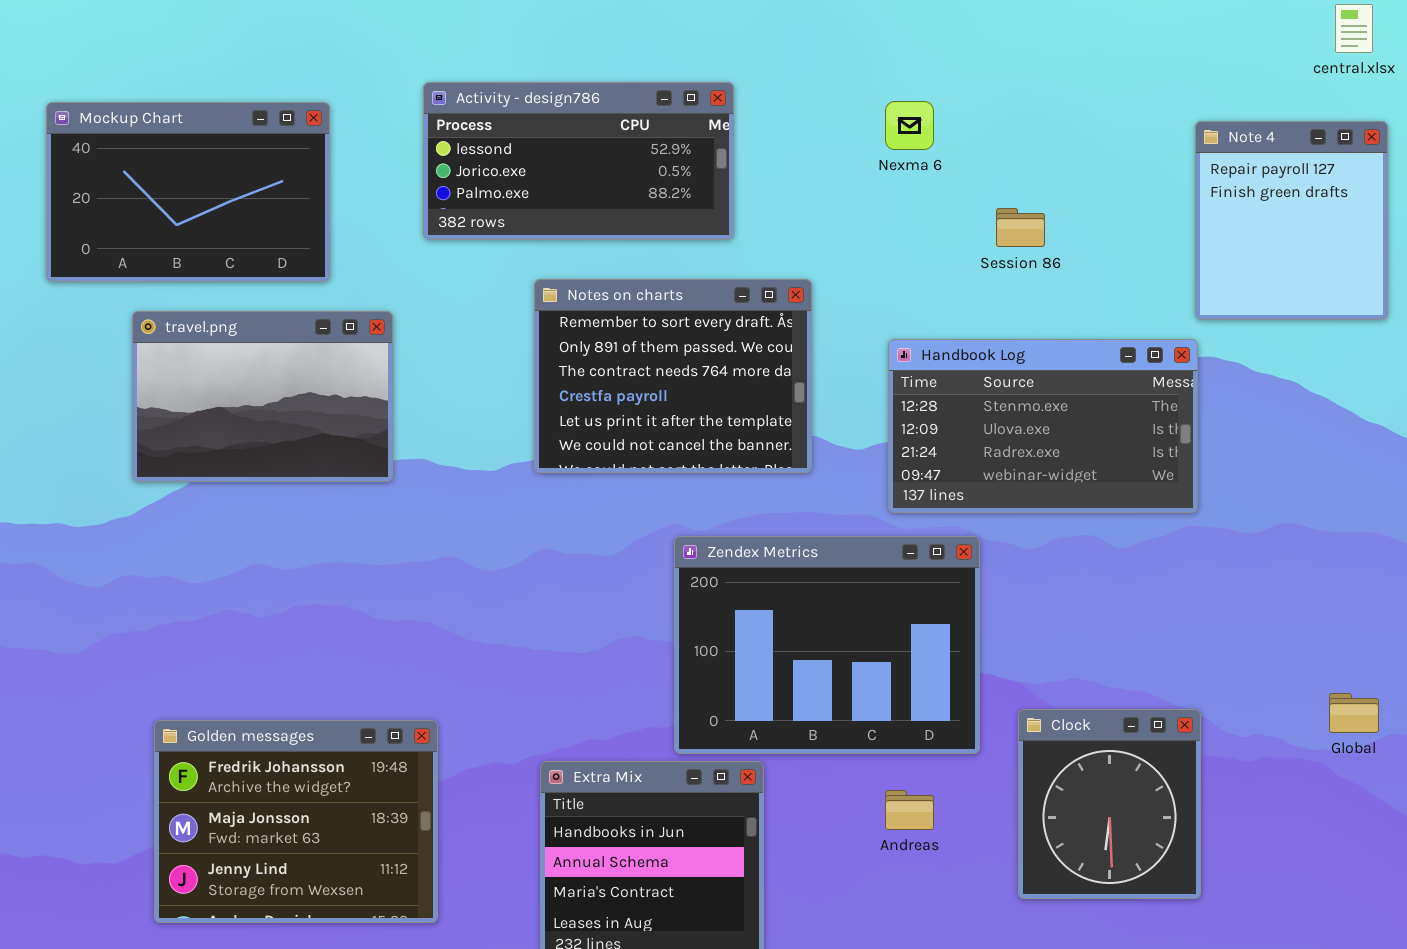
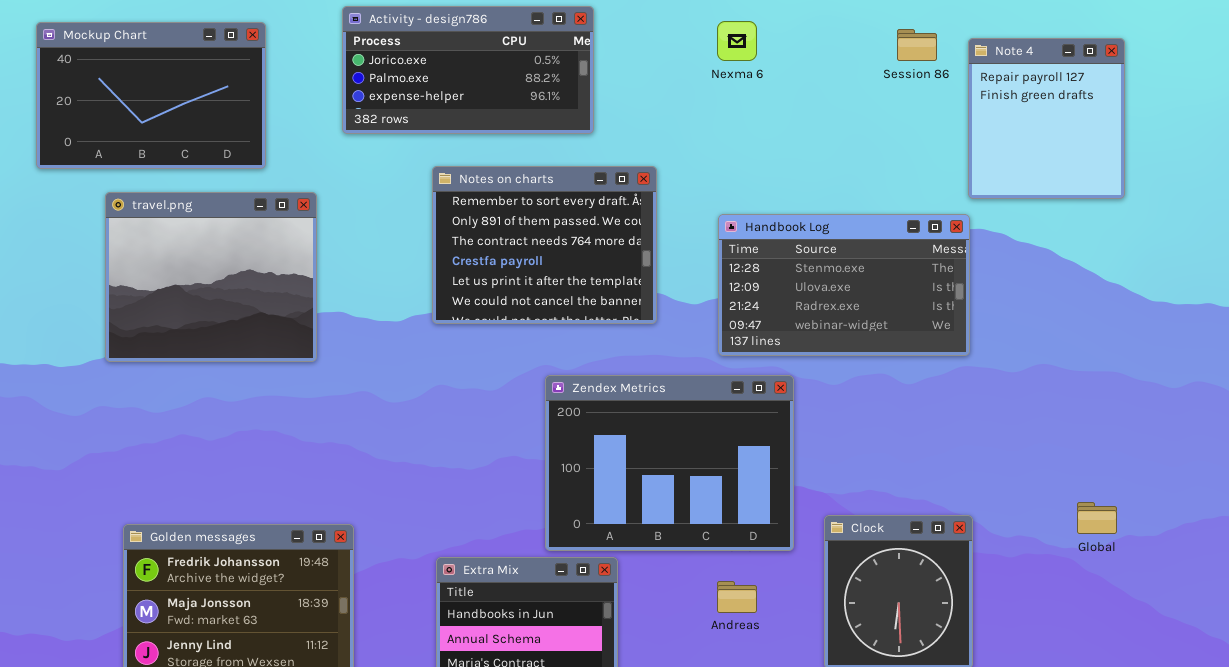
Activity - design786: [423,82,734,240] -> [342,6,594,134], scrolled down 1 row
Session 86: [996,208,1045,247] -> [897,29,937,61], moved
travel.png: [132,311,393,482] -> [105,192,317,362], resized

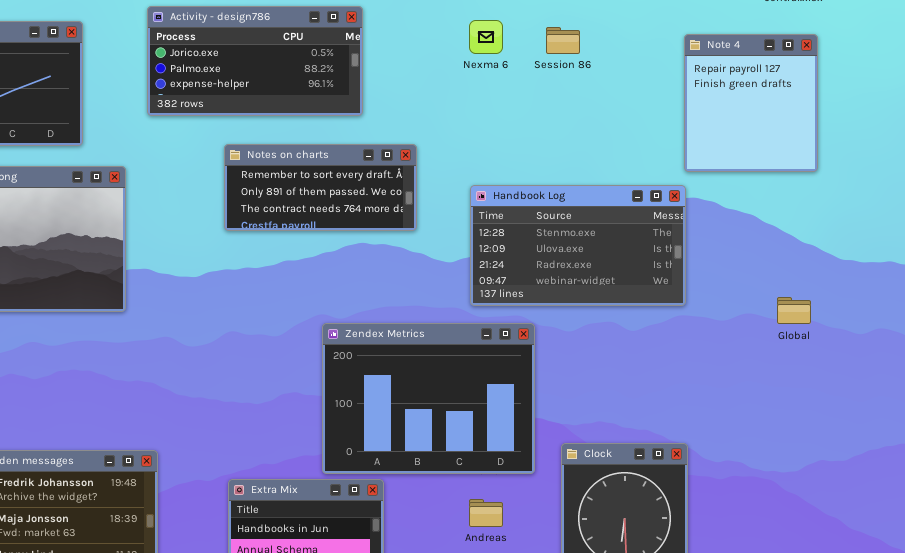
Session 86: [897,29,937,61] -> [546,27,580,54], moved
Notes on charts: [432,166,657,324] -> [224,144,417,231], resized
Global: [1077,502,1117,534] -> [777,297,811,324], moved

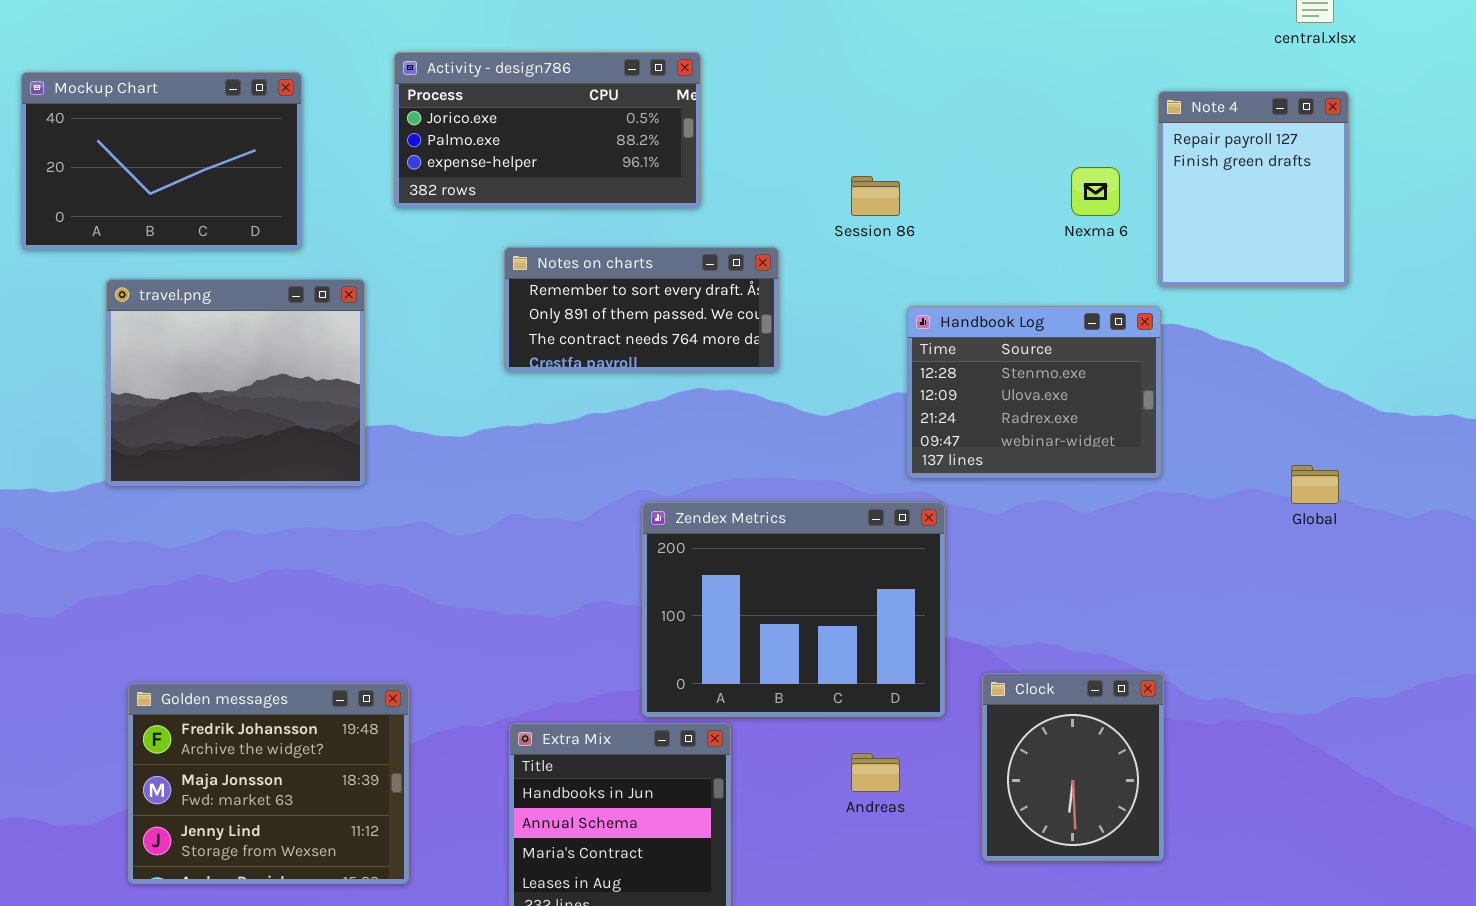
Nexma 6: [469,20,503,54] -> [1071,167,1120,216], moved
Session 86: [546,27,580,54] -> [851,176,900,216], moved
Handbook Log: [470,185,686,306] -> [907,306,1161,478], resized

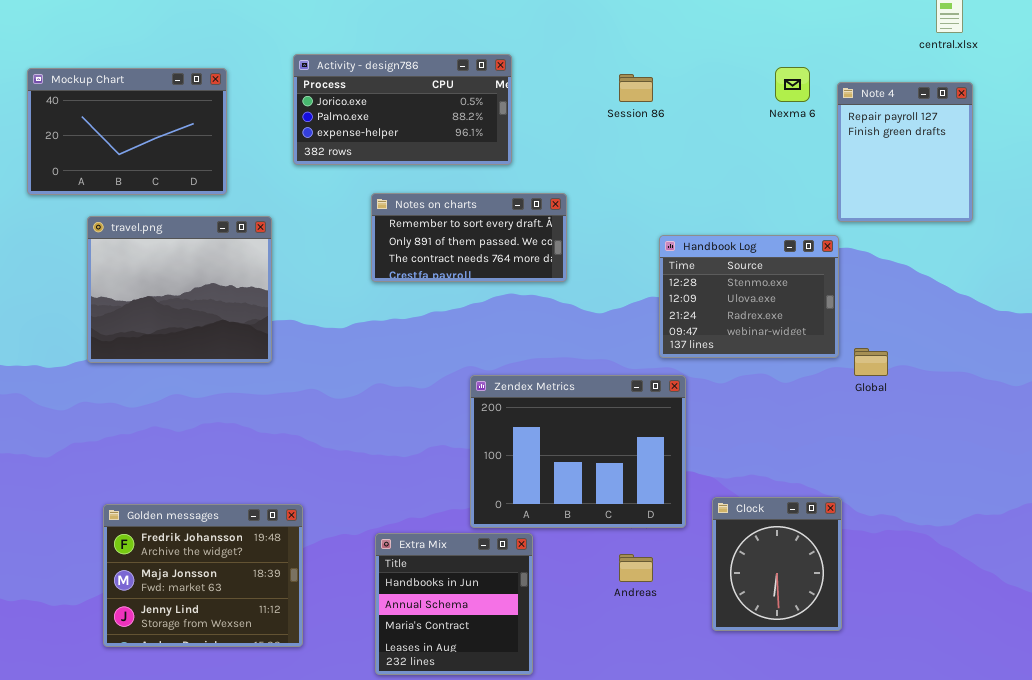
Nexma 6: [1071,167,1120,216] -> [775,67,810,102], moved
Session 86: [851,176,900,216] -> [619,74,653,102], moved
Global: [1291,465,1339,504] -> [854,348,888,376], moved

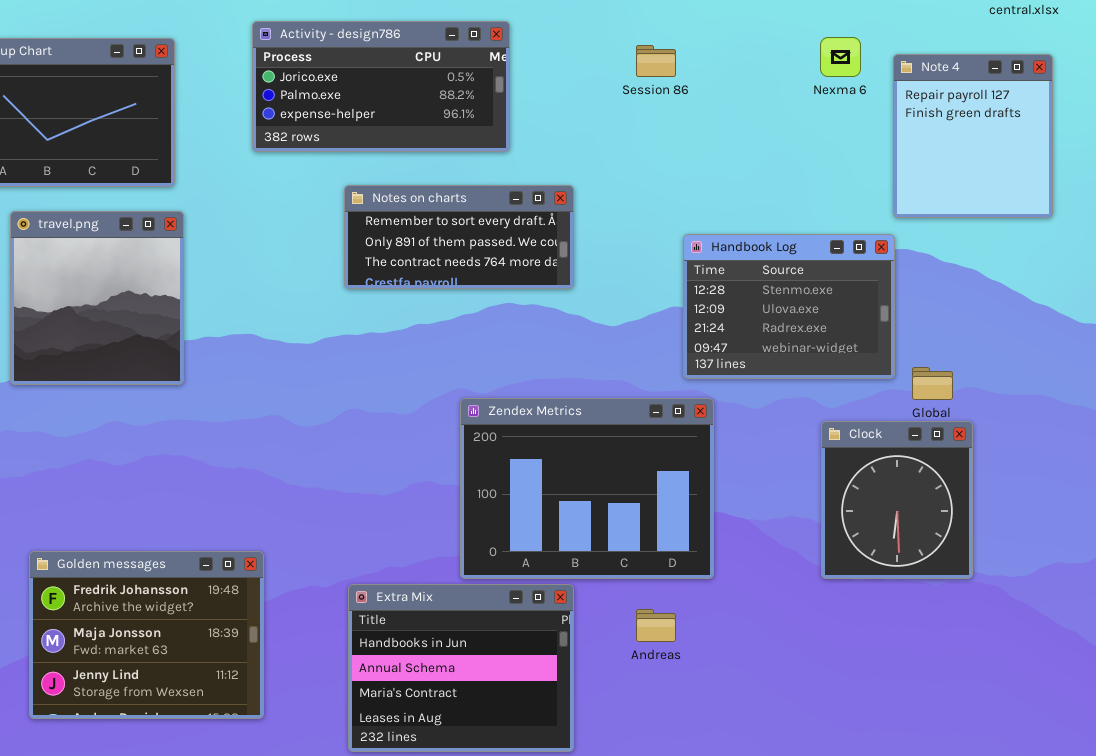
travel.png: [87,216,272,363] -> [10,211,184,385], resized
Clock: [712,497,842,631] -> [821,421,973,579], moved
Extra Mix: [375,533,533,675] -> [348,584,574,752], resized

